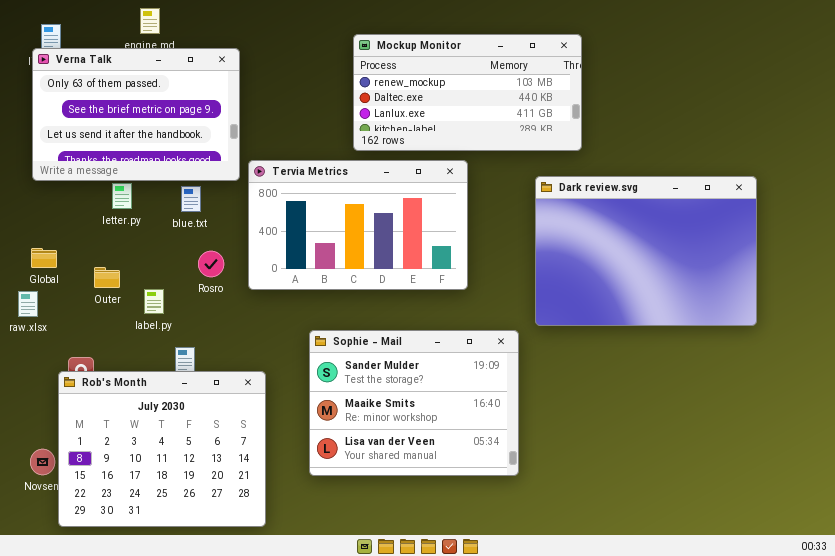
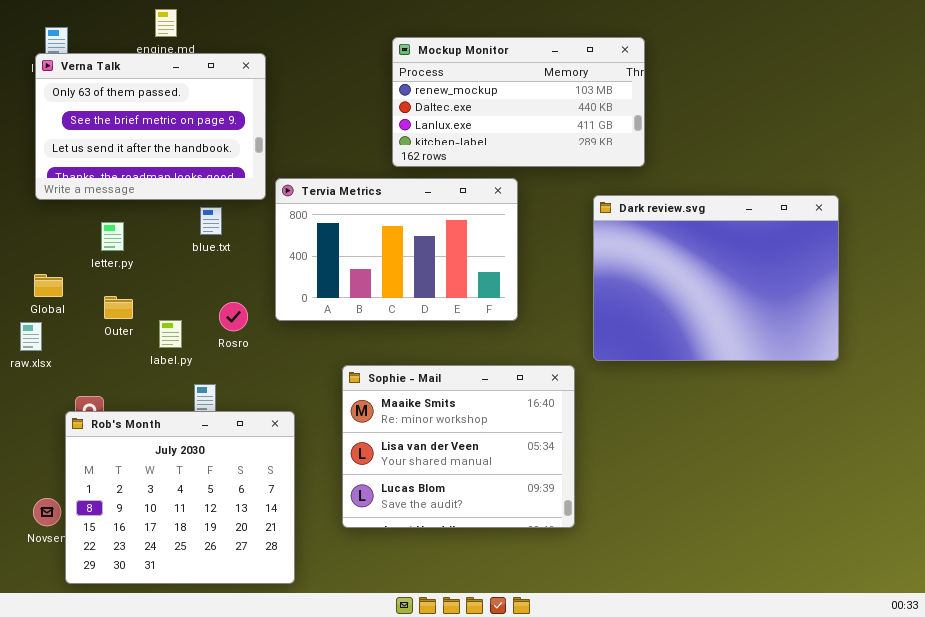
letter.py: [112,183,132,209] -> [101,222,124,251], moved
Rosro: [198,251,224,277] -> [219,302,248,331], moved
Sophie - Mail: [309,330,519,476] -> [342,365,575,528], scrolled down 1 row

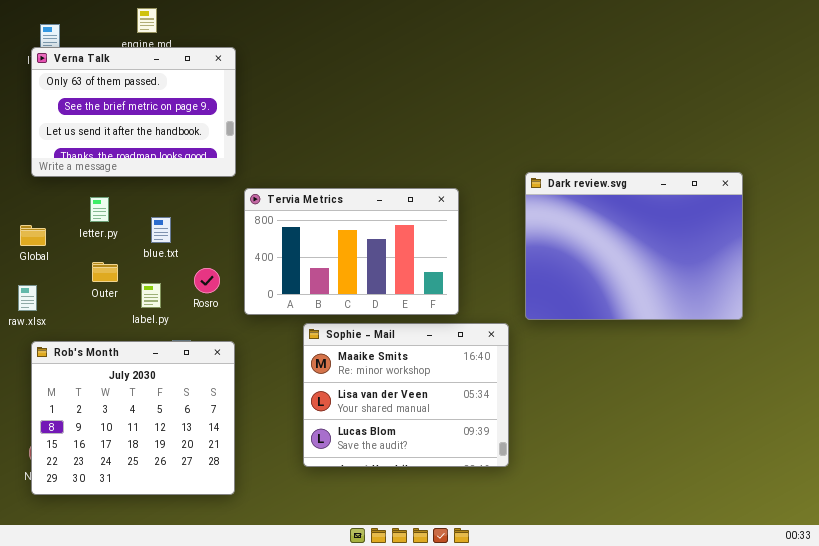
Mockup Monitor: [392,37,645,167] -> none, closed
Tervia Metrics: [275,178,518,321] -> [244,188,459,315], moved
blue.txt: [200,207,222,235] -> [151,217,171,243], moved
Global: [34,274,63,297] -> [20,225,46,246], moved
Rob's Month: [65,411,295,584] -> [31,341,235,495], moved

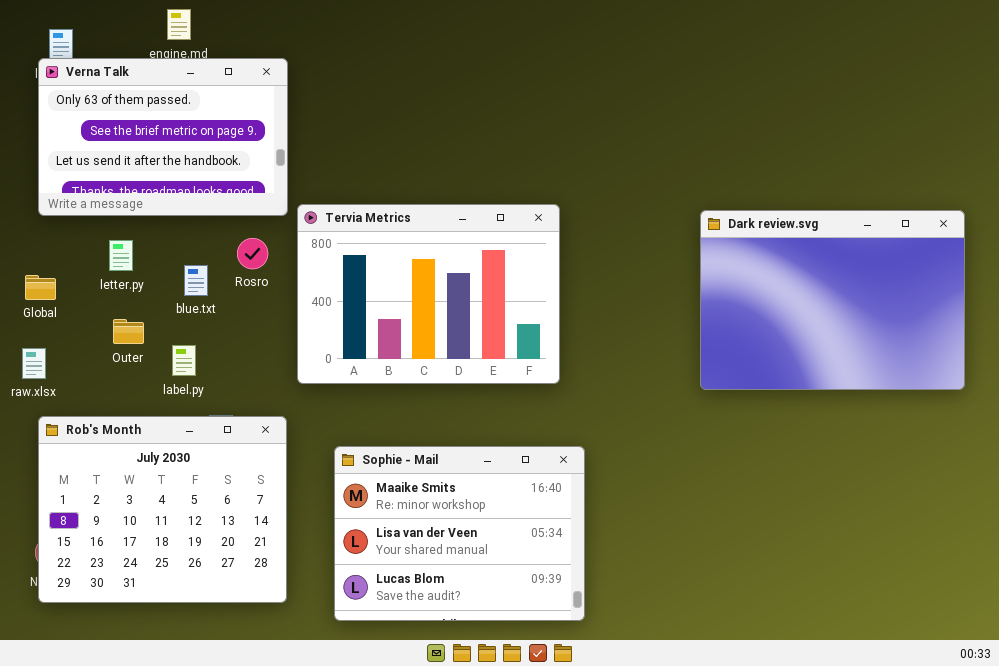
Dark review.svg: [525,172,743,320] -> [700,210,965,390], moved
Tervia Metrics: [244,188,459,315] -> [297,204,560,384], resized
Rosro: [194,268,220,293] -> [237,238,268,269], moved
Sophie - Mail: [303,323,509,467] -> [334,446,585,621], moved

